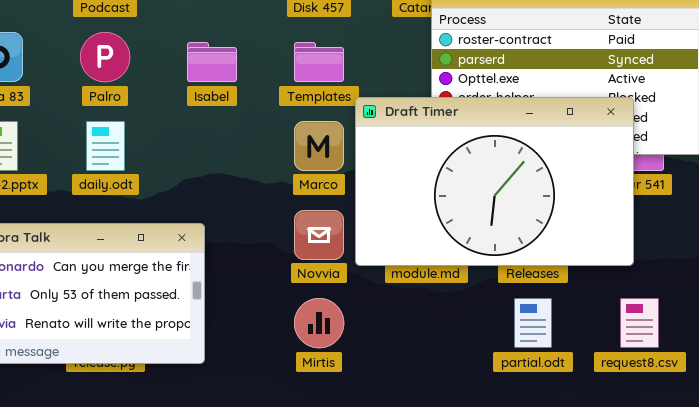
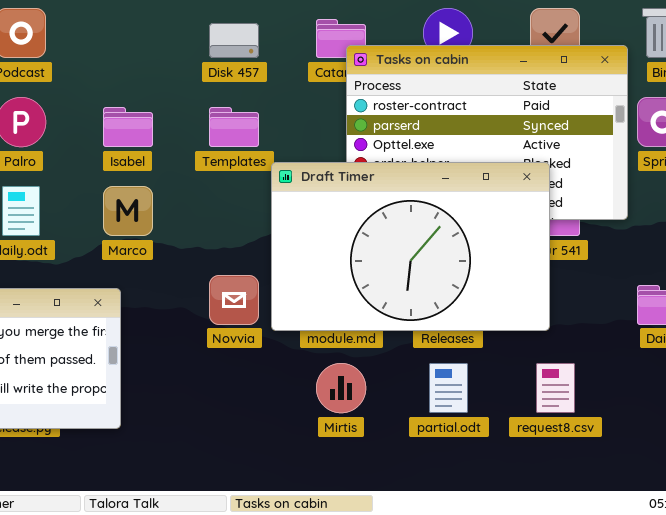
Marco: [294,121,344,171] -> [103,186,153,236], moved
Mirtis: [294,298,344,348] -> [316,363,366,413], moved

